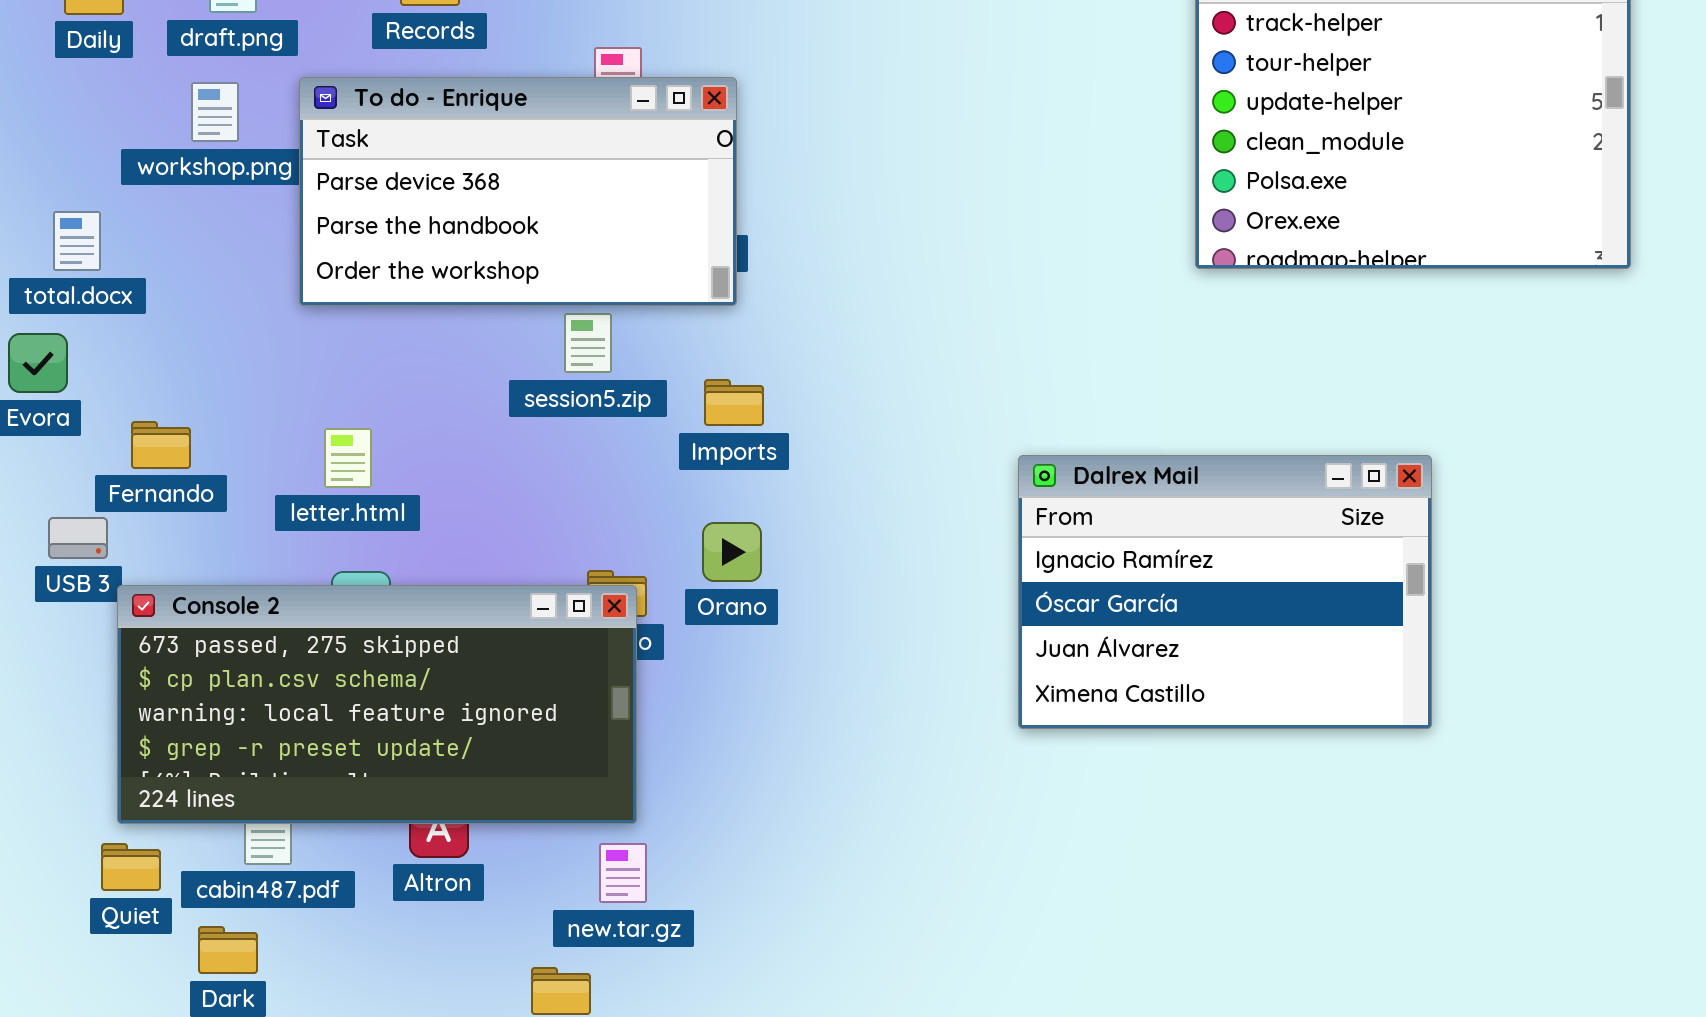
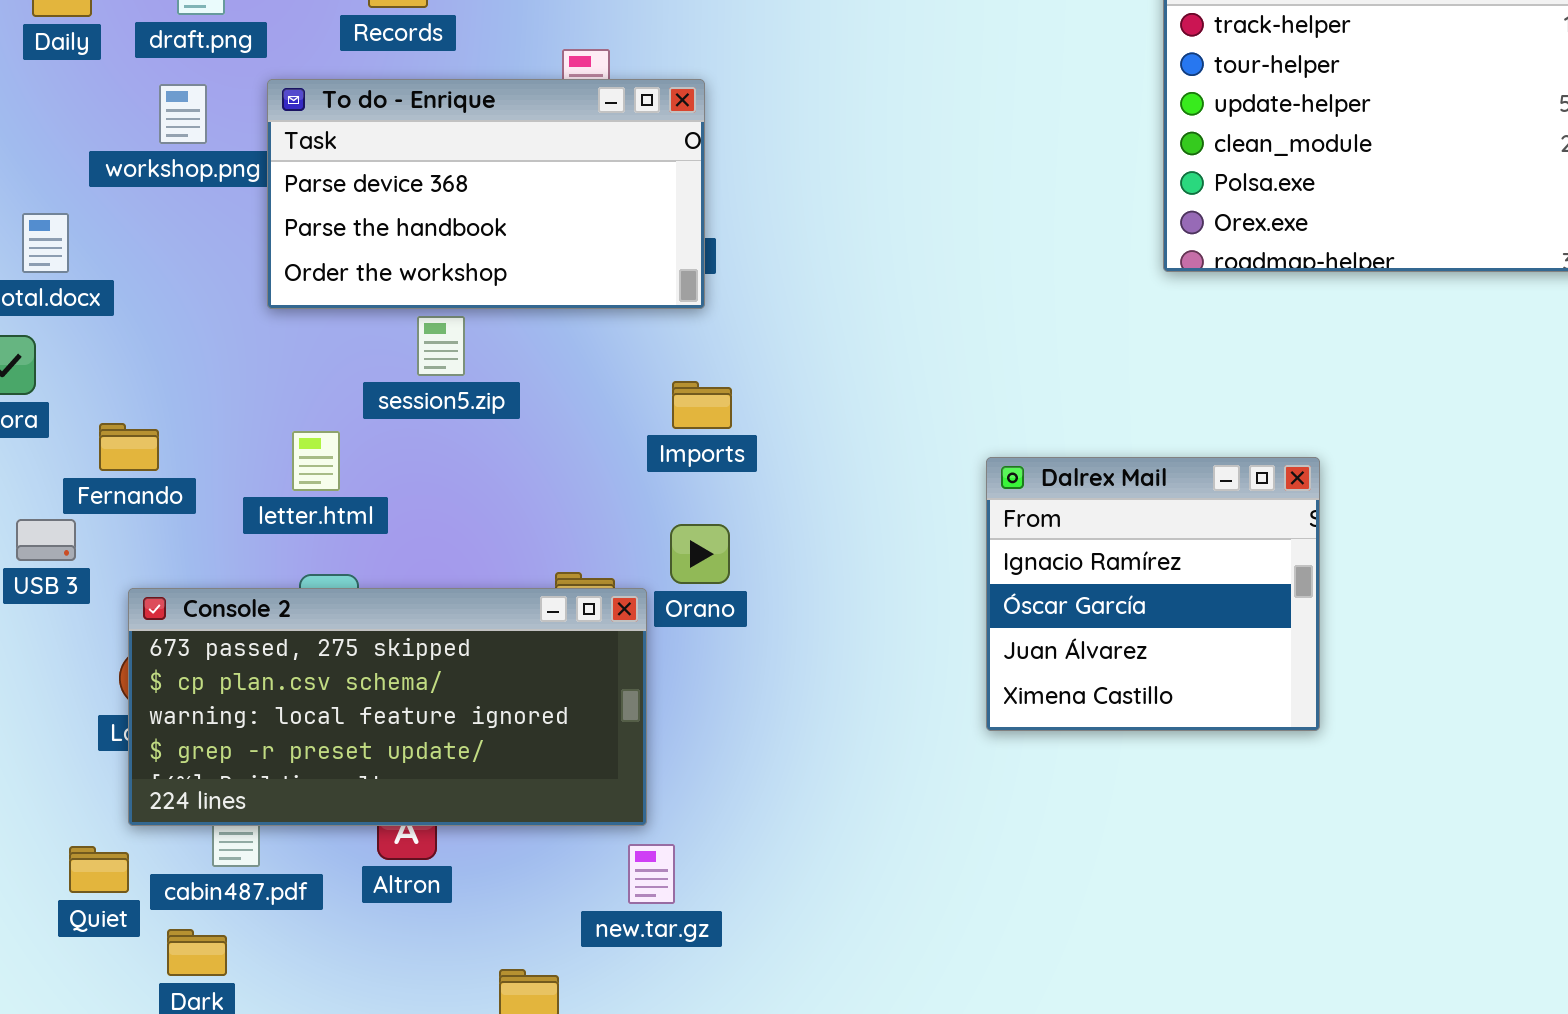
session5.zip: [564,313,612,373] -> [417,316,465,376], moved
Dalrex Mail: [1018,455,1432,729] -> [986,457,1320,731], resized
Console 2: [117,585,637,824] -> [128,588,647,826], moved
new.tar.gz: [599,843,647,903] -> [628,844,675,904], moved

